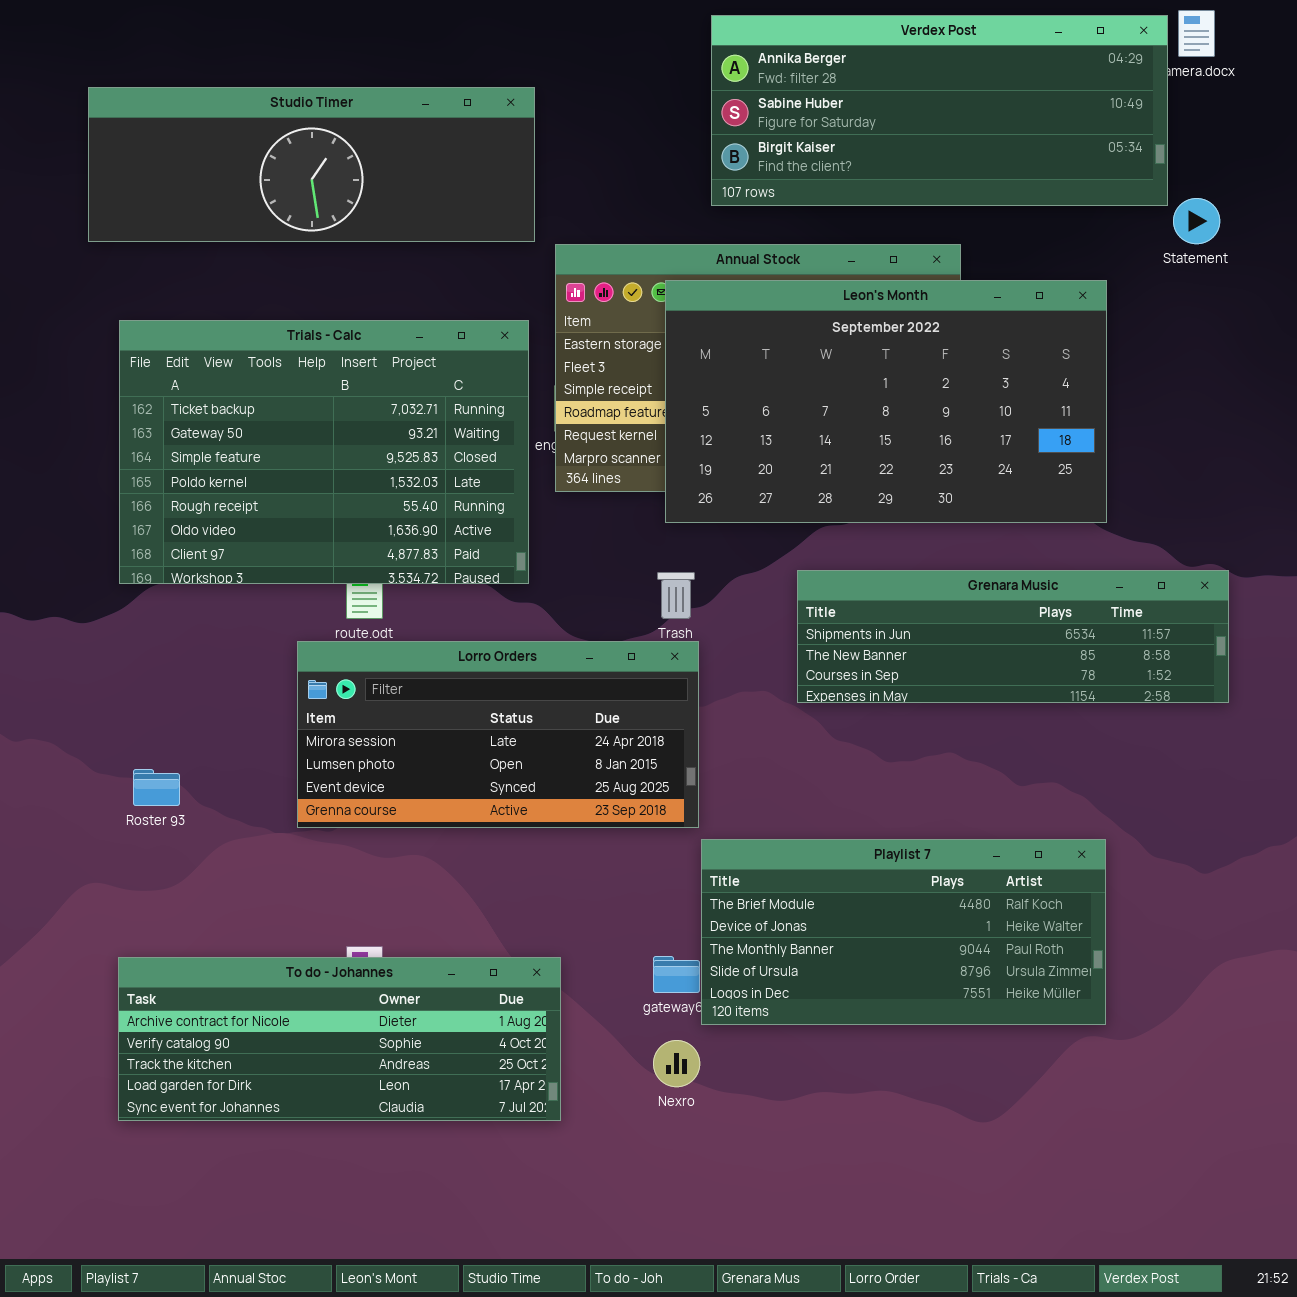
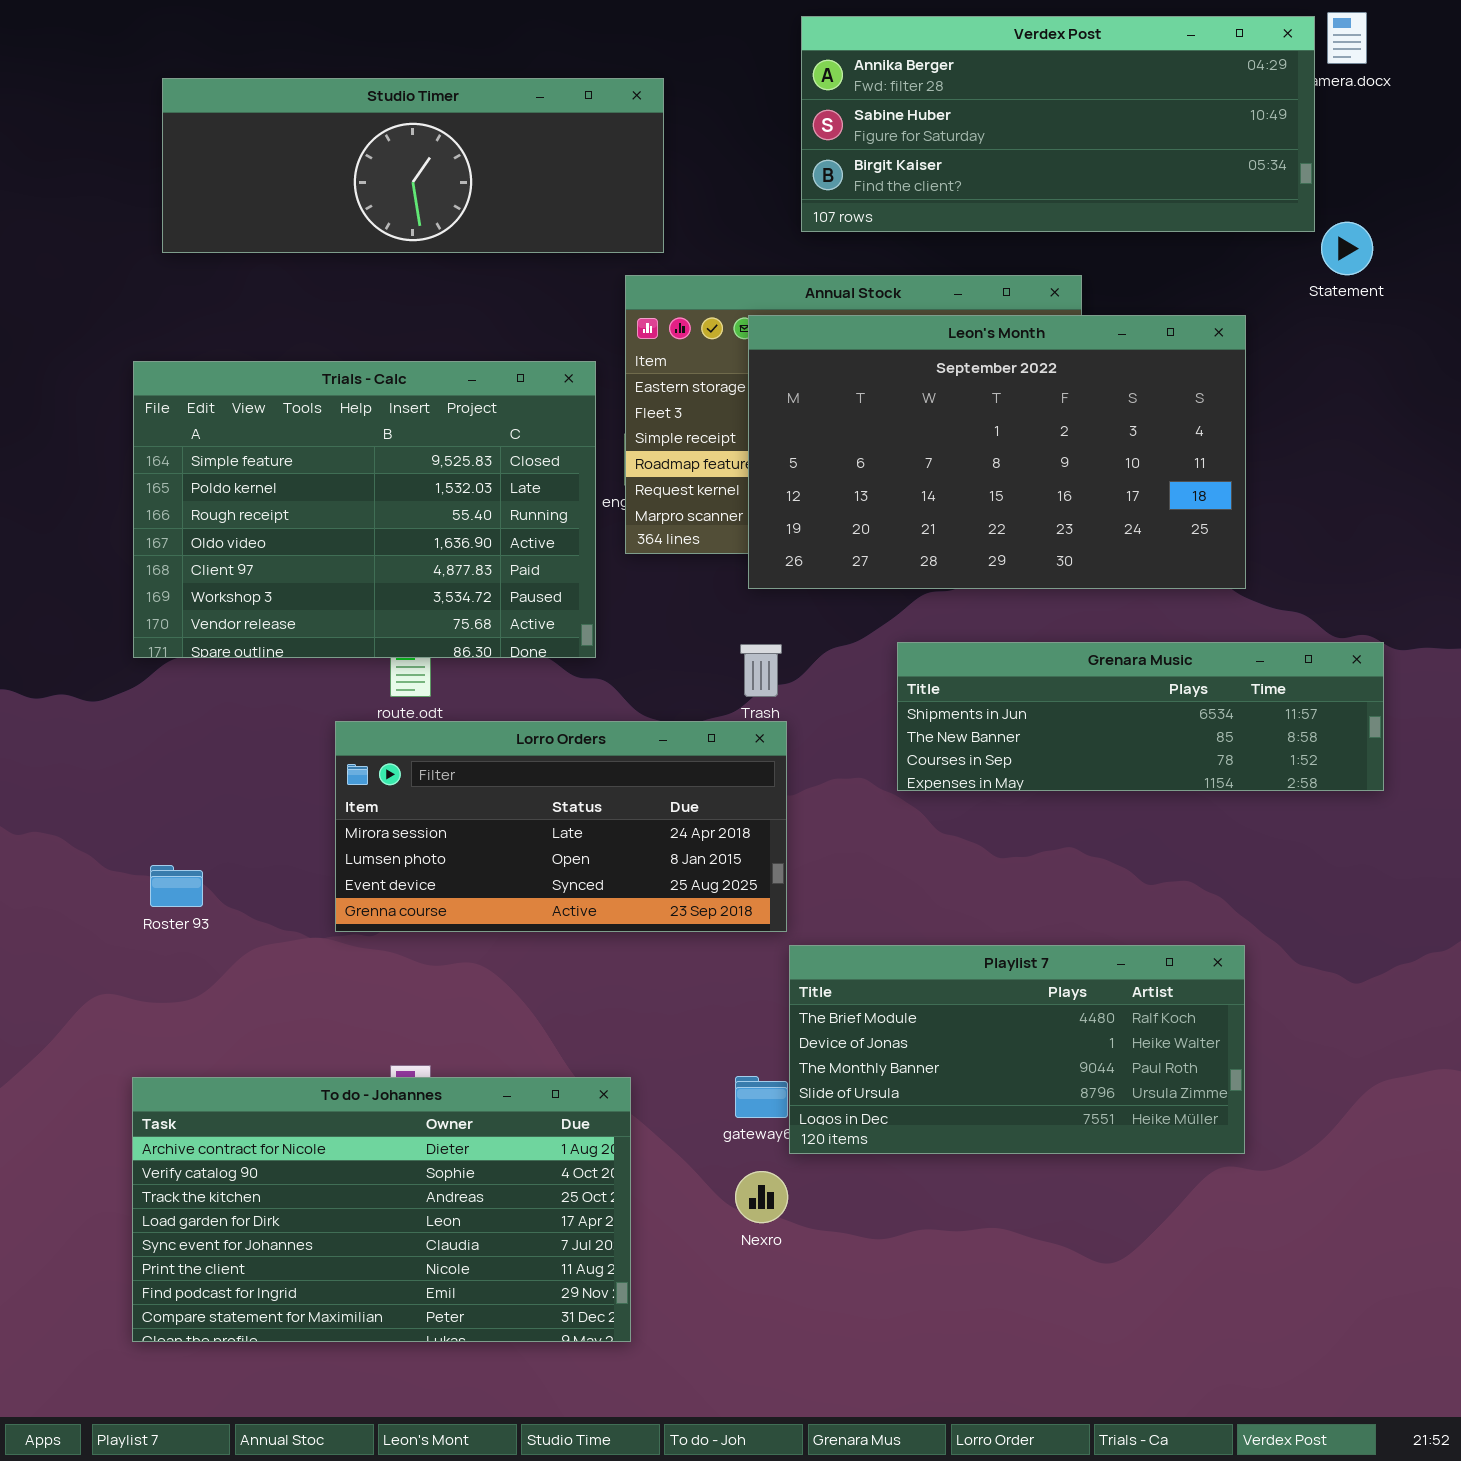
Studio Timer: [88,87,535,242] -> [162,78,664,253], moved
Trials - Calc: [119,320,529,584] -> [133,361,596,658], scrolled down 2 rows
To do - Johannes: [118,957,561,1121] -> [132,1077,631,1342], resized

